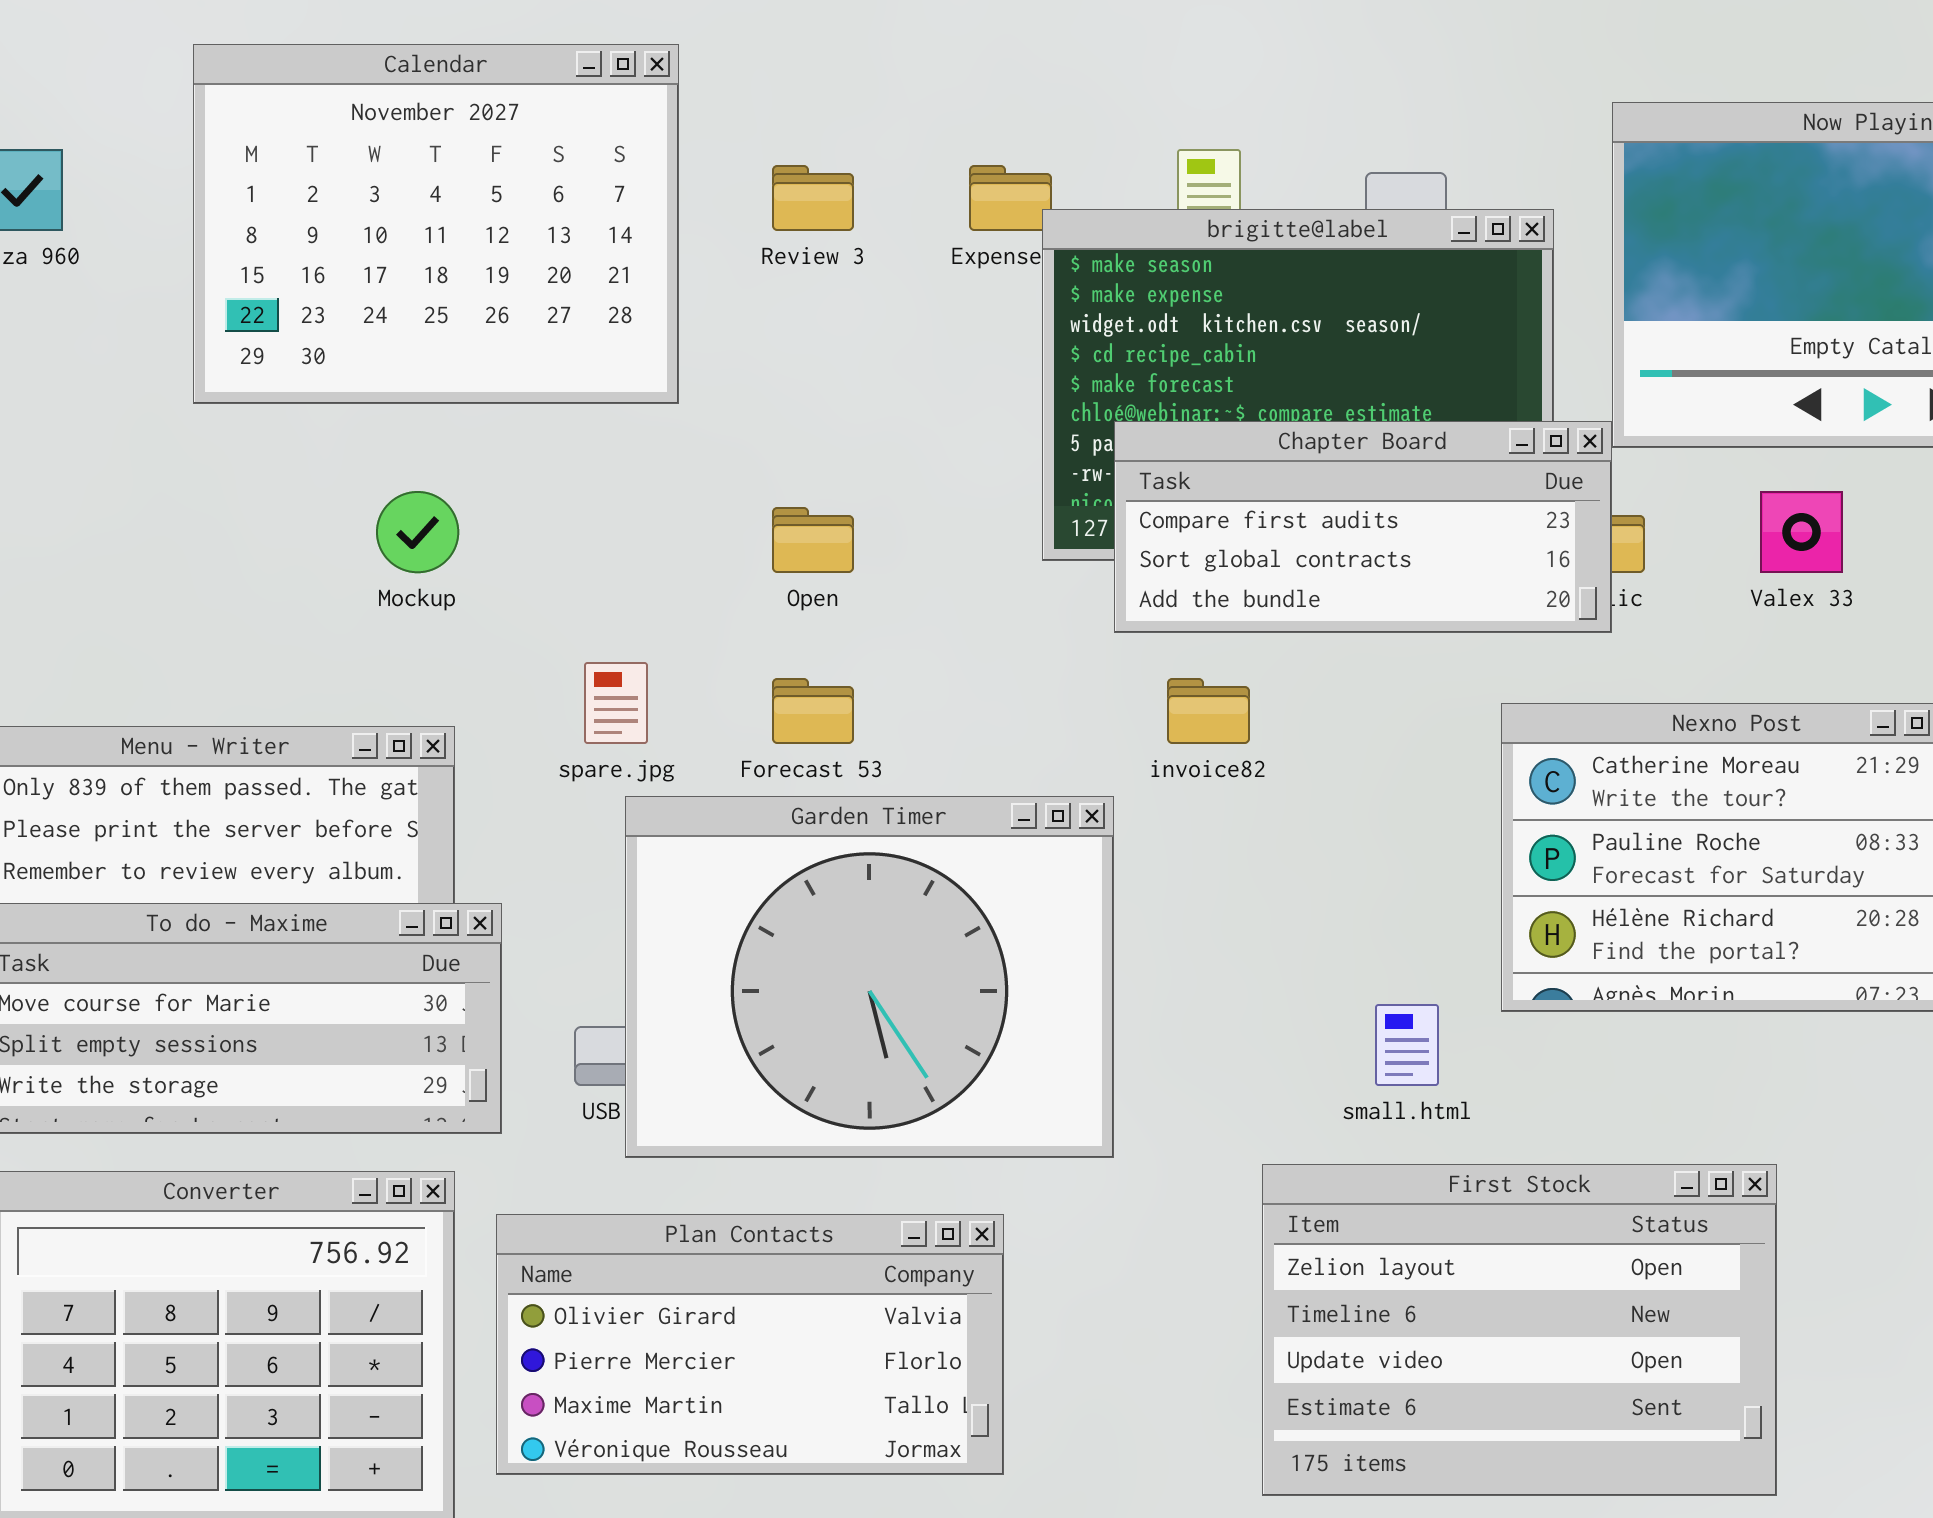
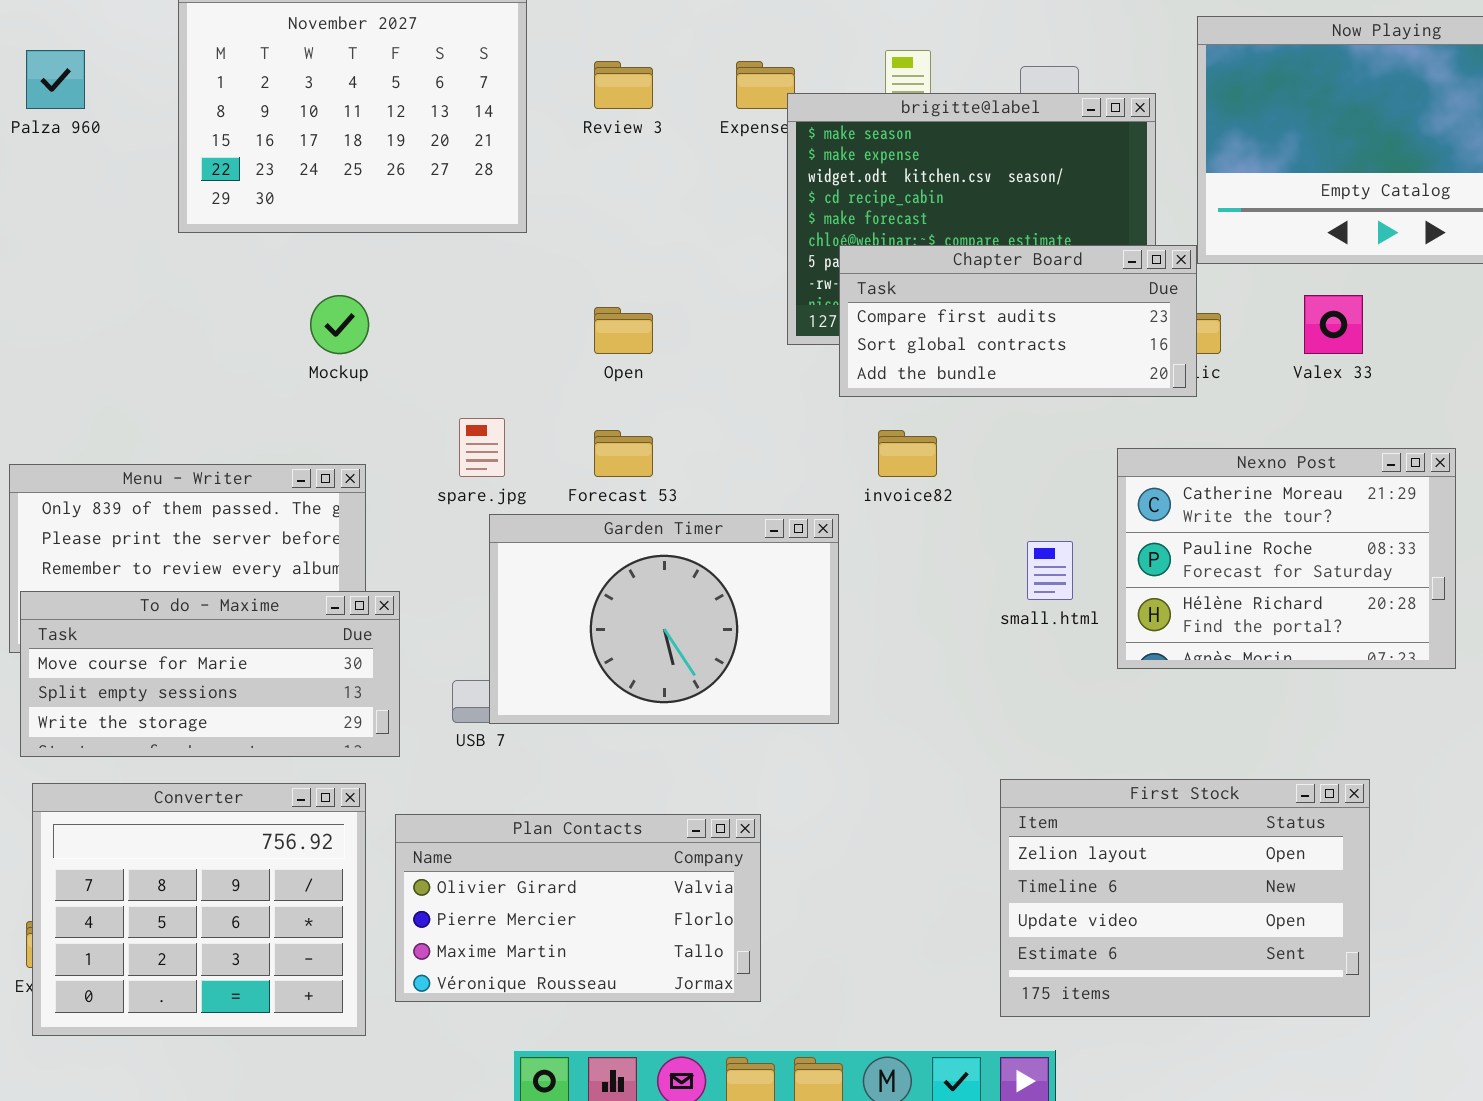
Garden Timer: [625,796,1114,1158] -> [489,514,839,724], resized
small.html: [1375,1004,1439,1086] -> [1027,541,1073,600], moved
First Stock: [1262,1164,1777,1496] -> [1000,779,1370,1017], moved

